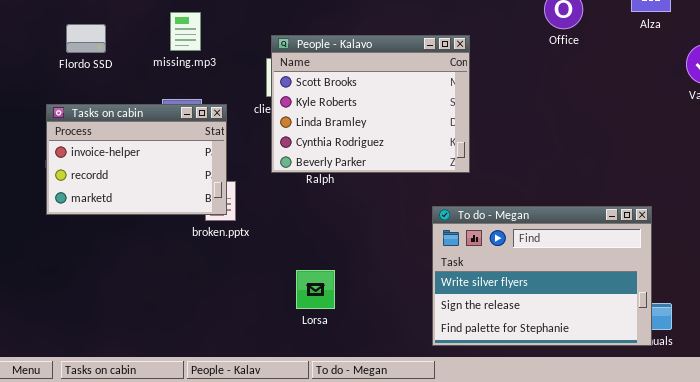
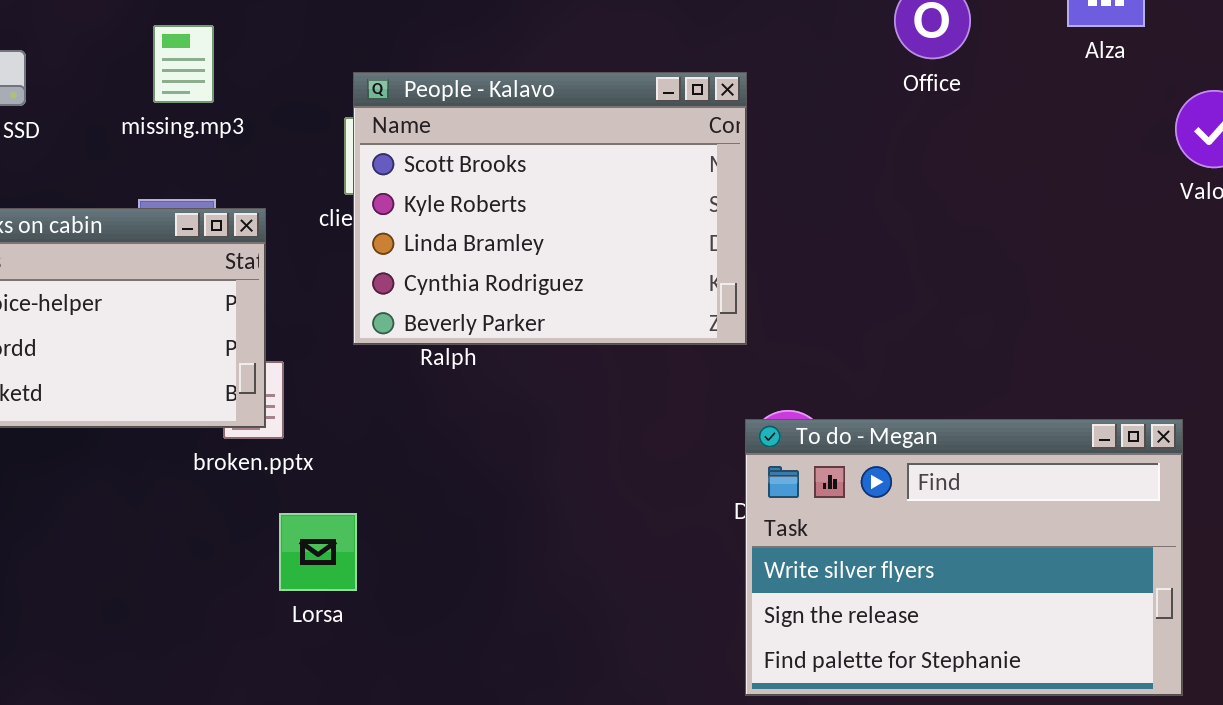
To do - Megan: [432,206,652,346] -> [745,419,1183,696], moved
Lorsa: [296,270,335,309] -> [279,513,357,591], moved

